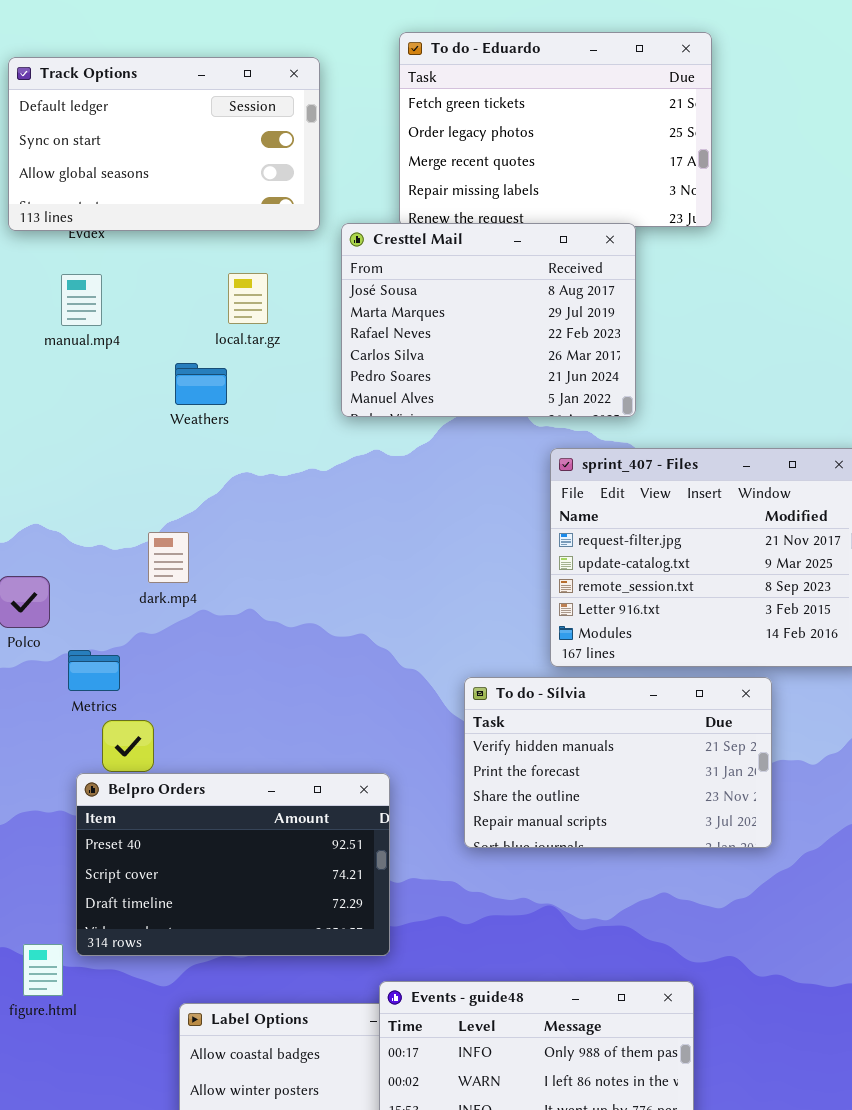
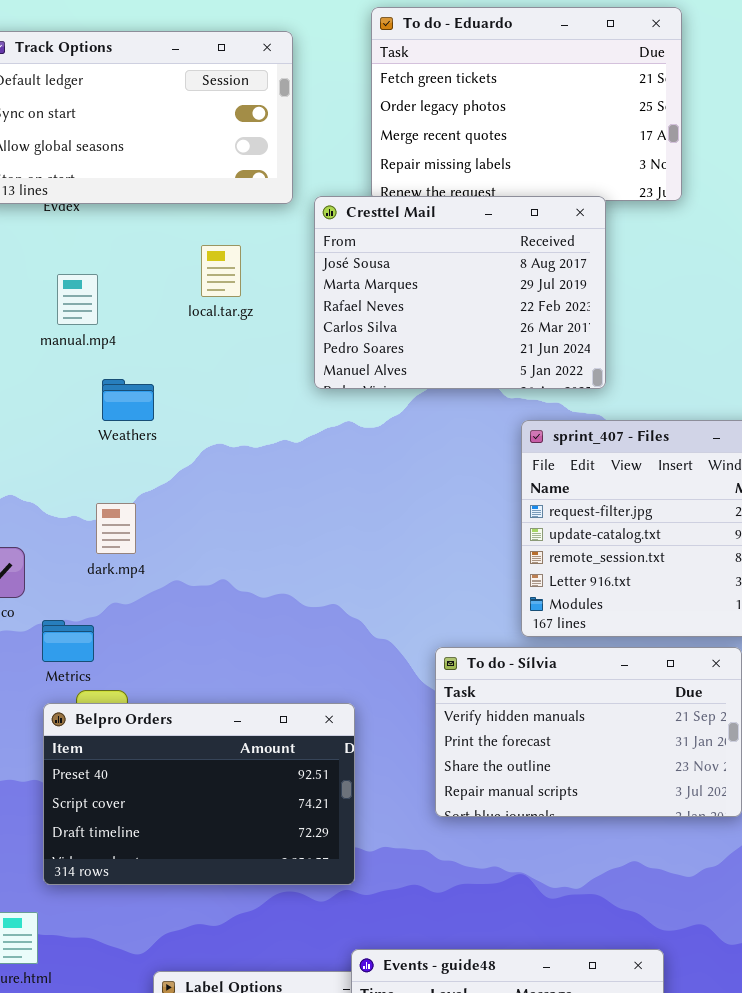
manual.mp4: [61,274,102,326] -> [57,274,98,325], moved
Weathers: [175,363,227,405] -> [102,379,154,421], moved
dark.mp4: [148,532,189,583] -> [96,503,136,554], moved
Belpro Orders: [76,773,390,956] -> [43,703,355,885], moved

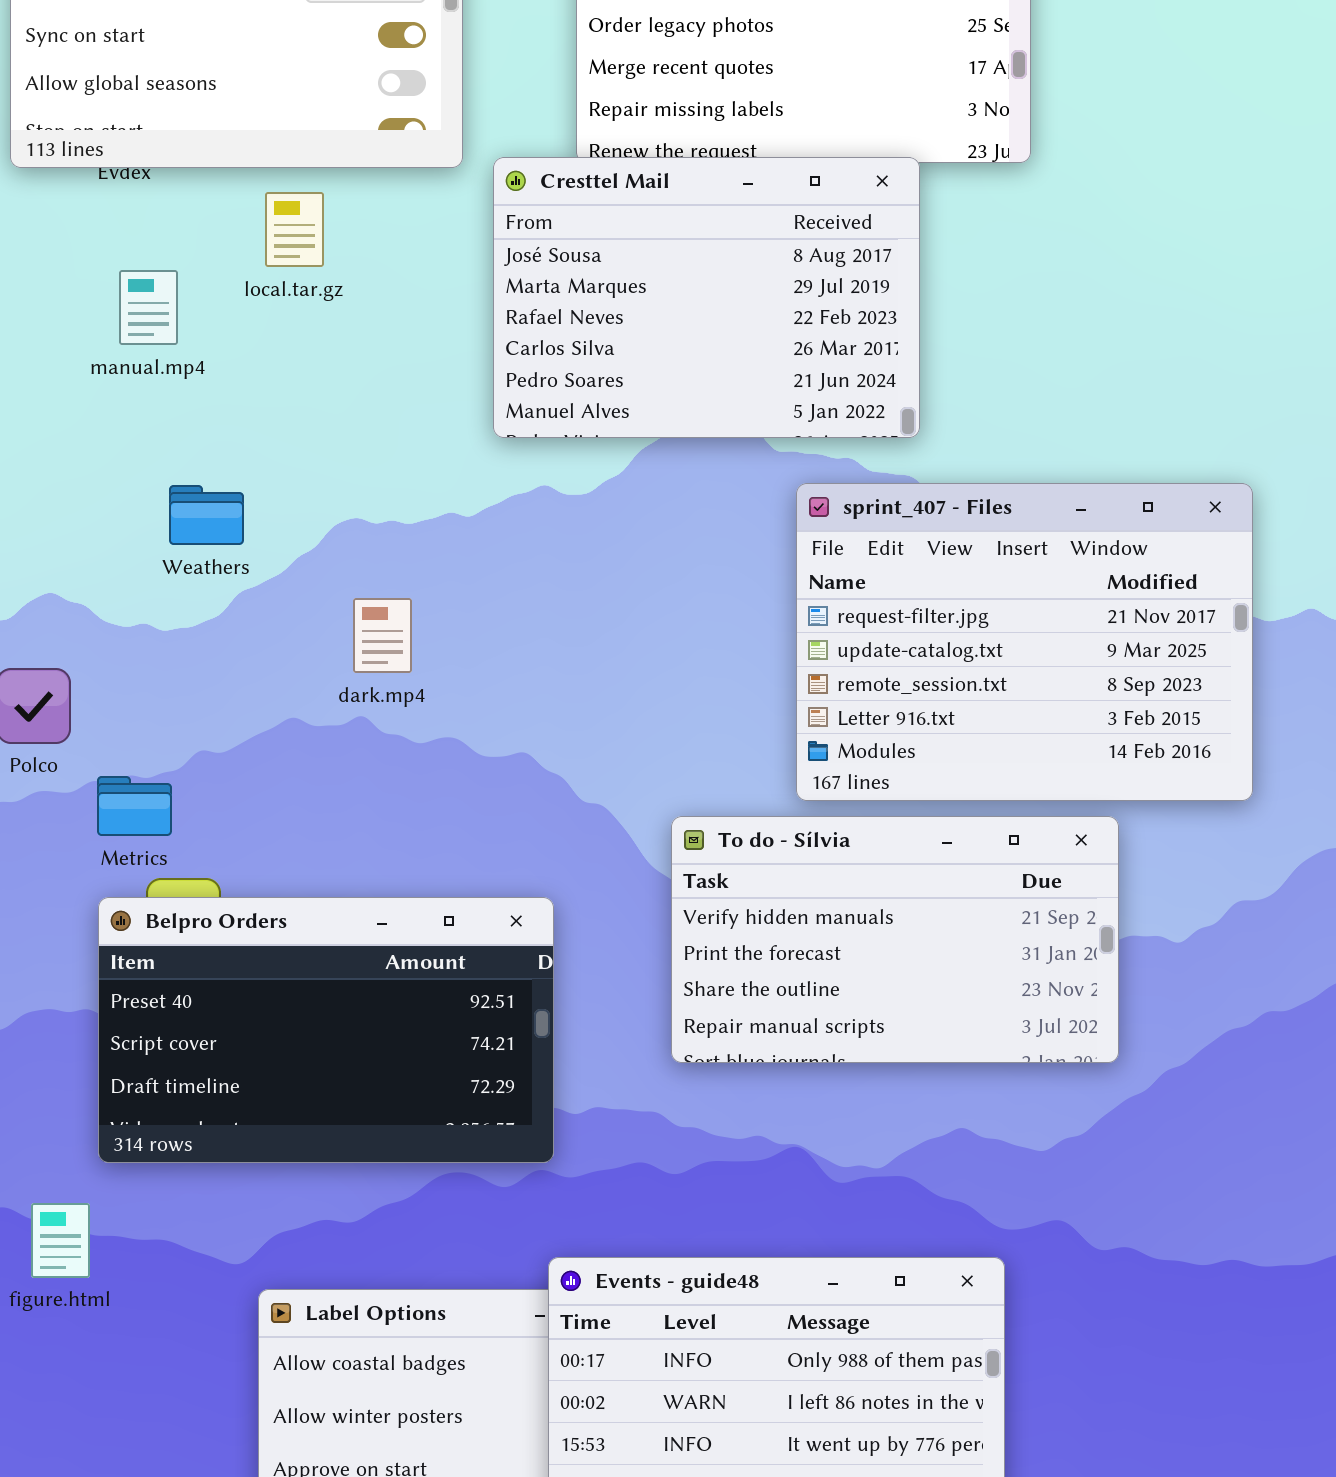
local.tar.gz: [201,245,241,297] -> [265,192,324,267], moved
Weathers: [102,379,154,421] -> [169,485,244,545], moved
dark.mp4: [96,503,136,554] -> [353,598,412,673], moved

